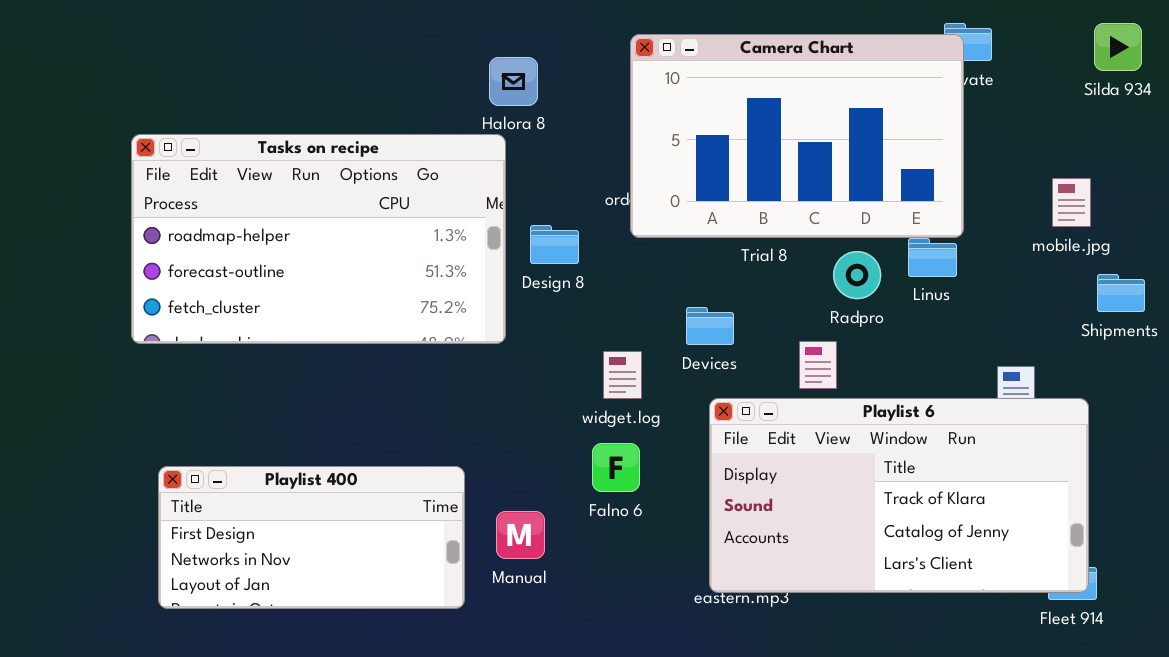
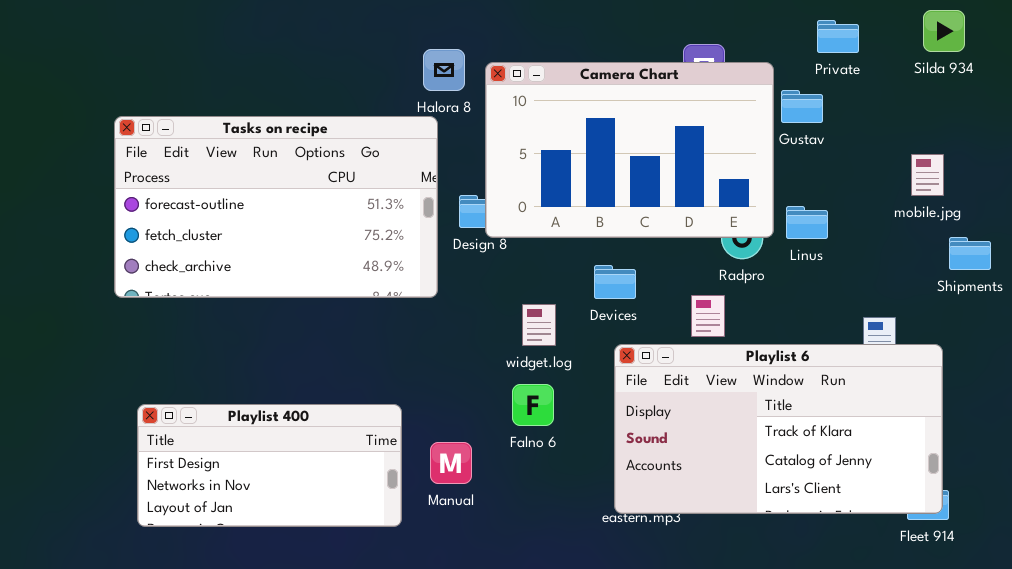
Silda 934: [1094,23,1142,71] -> [923,10,965,52], moved
Camera Chart: [630,34,964,238] -> [485,62,774,238], moved
Tasks on recipe: [131,134,506,344] -> [114,116,438,298], scrolled down 1 row

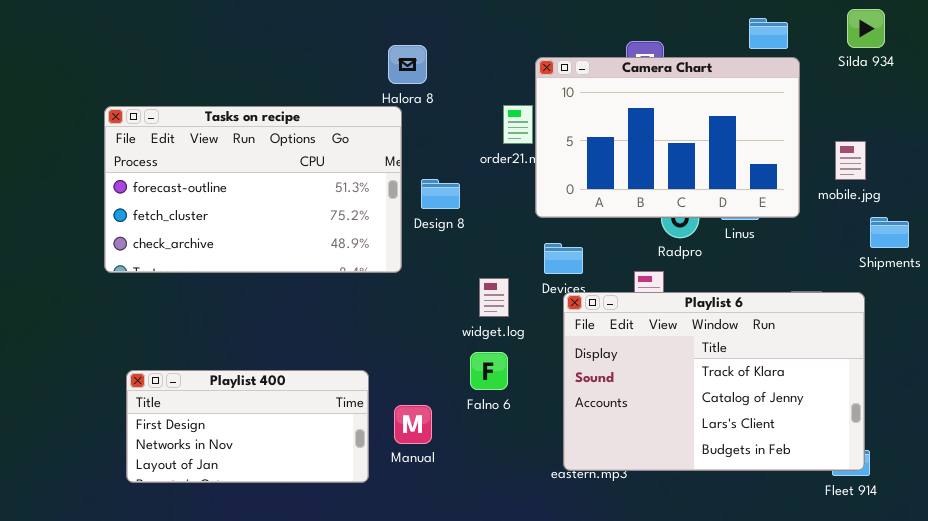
Camera Chart: [485,62,774,238] -> [535,57,800,218], moved
Playlist 6: [614,344,943,514] -> [563,292,865,471], resized

